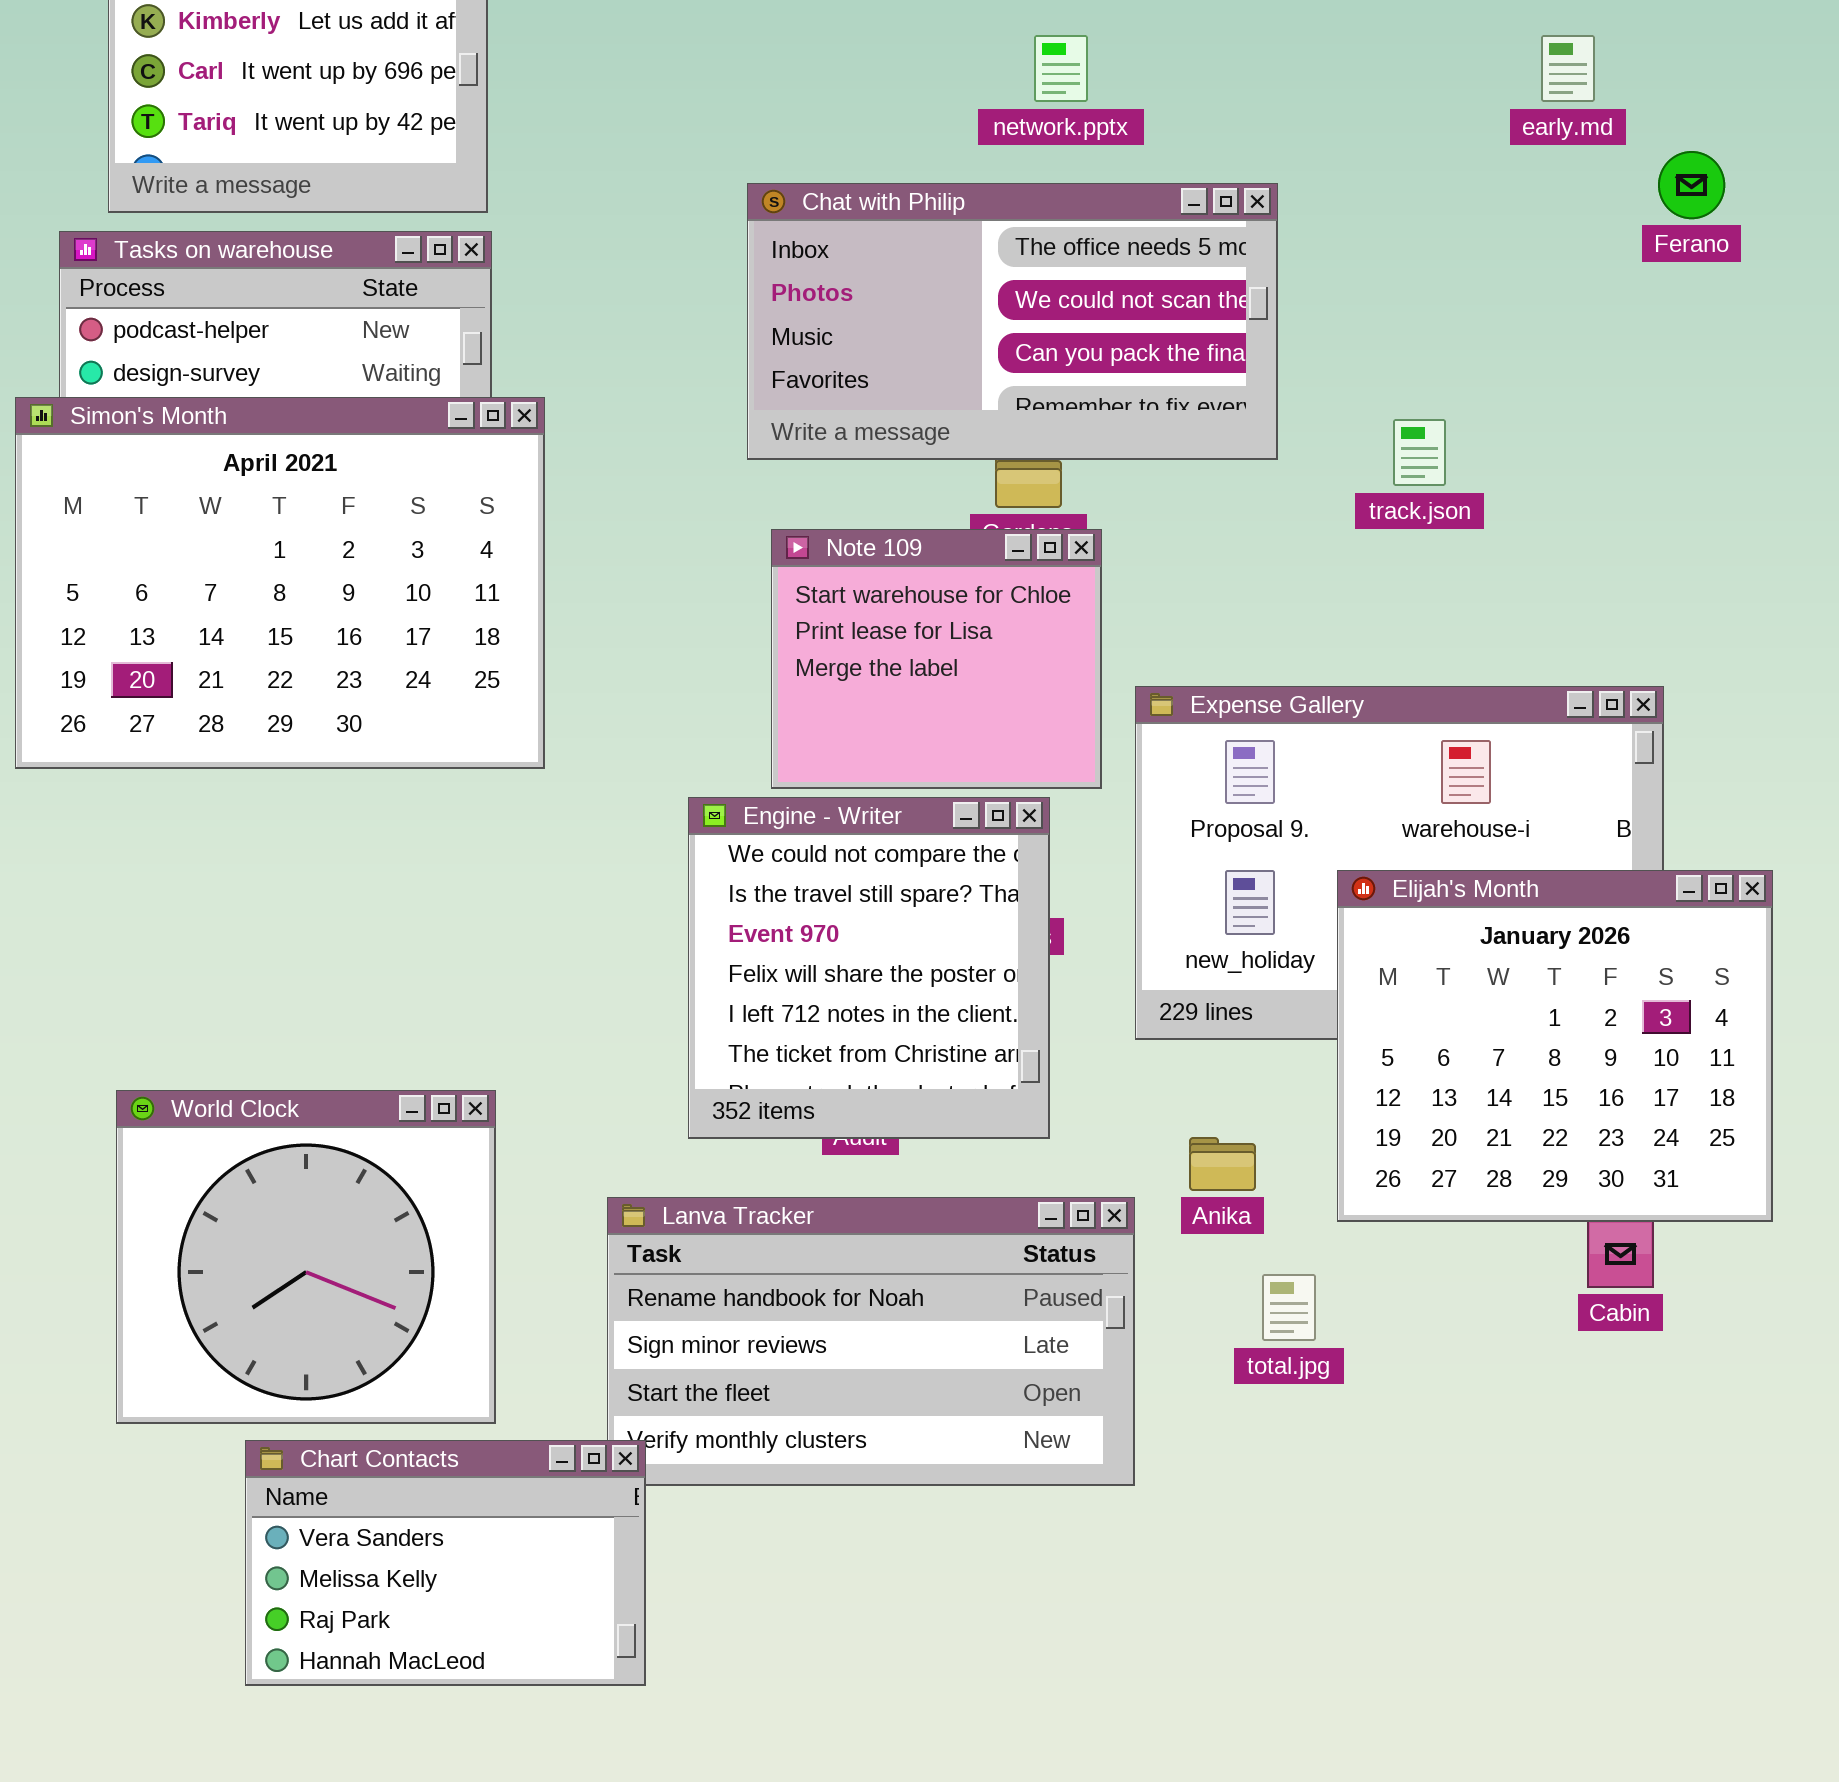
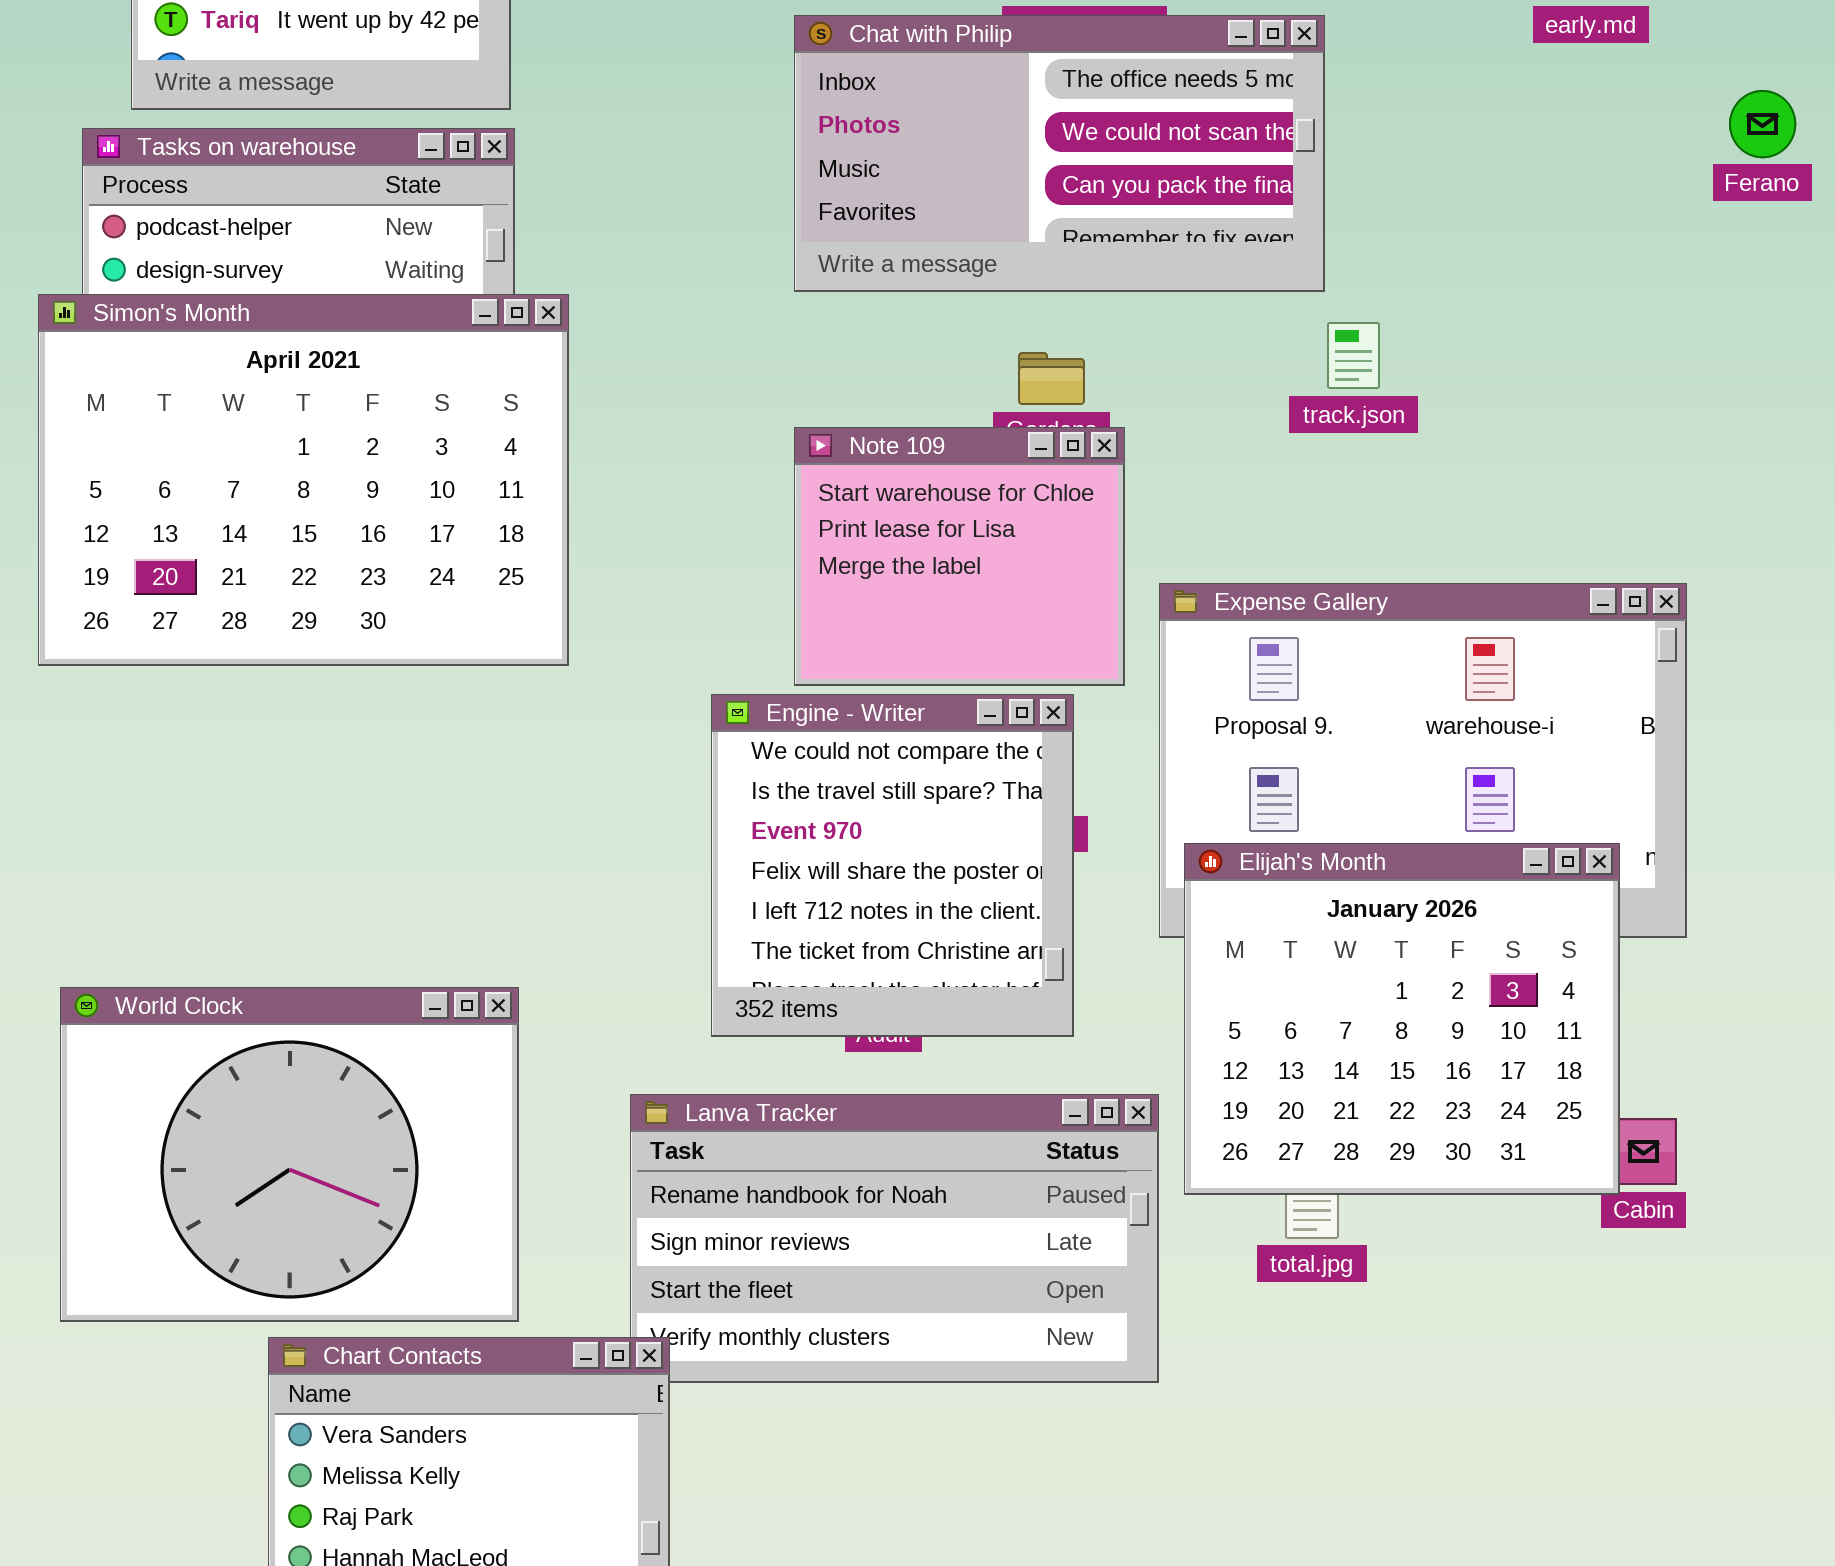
Ferano: [1658,151,1725,219] -> [1729,90,1796,158], moved
Chat with Philip: [747,183,1278,460] -> [794,15,1325,292], moved
track.json: [1393,419,1446,486] -> [1327,322,1380,389], moved
Elijah's Month: [1337,870,1773,1222] -> [1184,843,1620,1195], moved
World Clock: [116,1090,496,1424] -> [60,987,519,1322], resized

